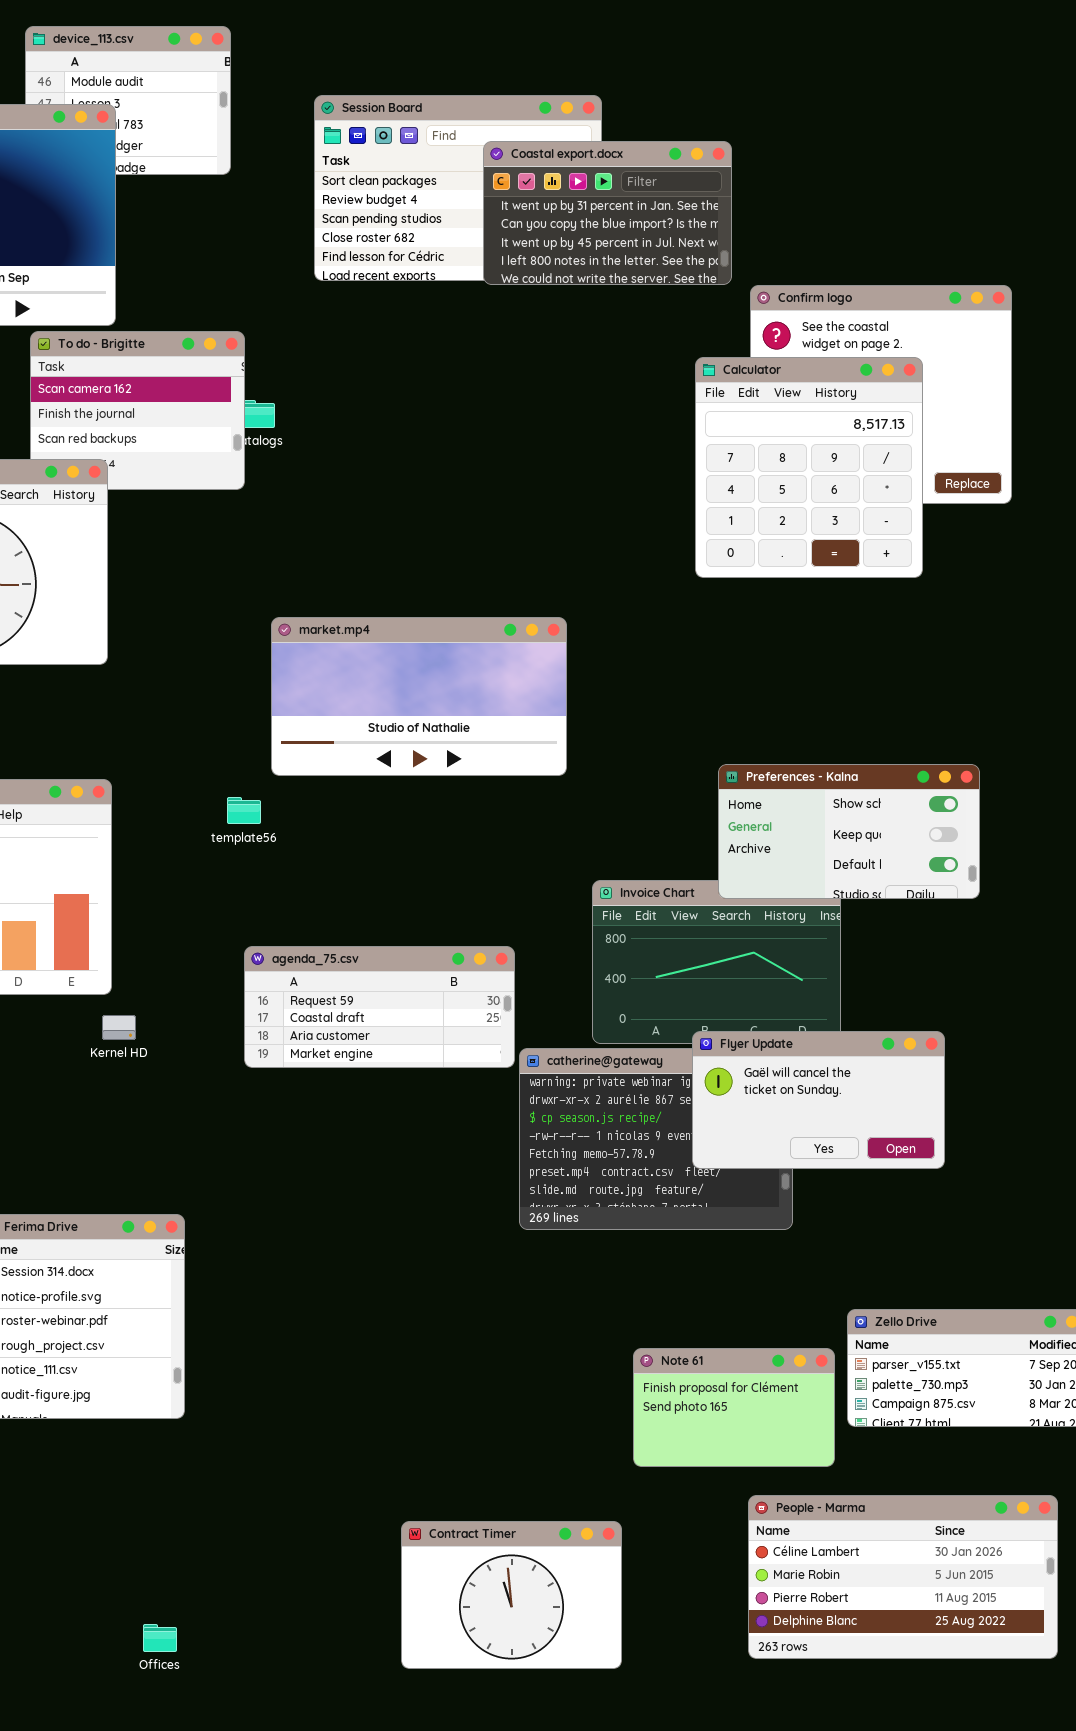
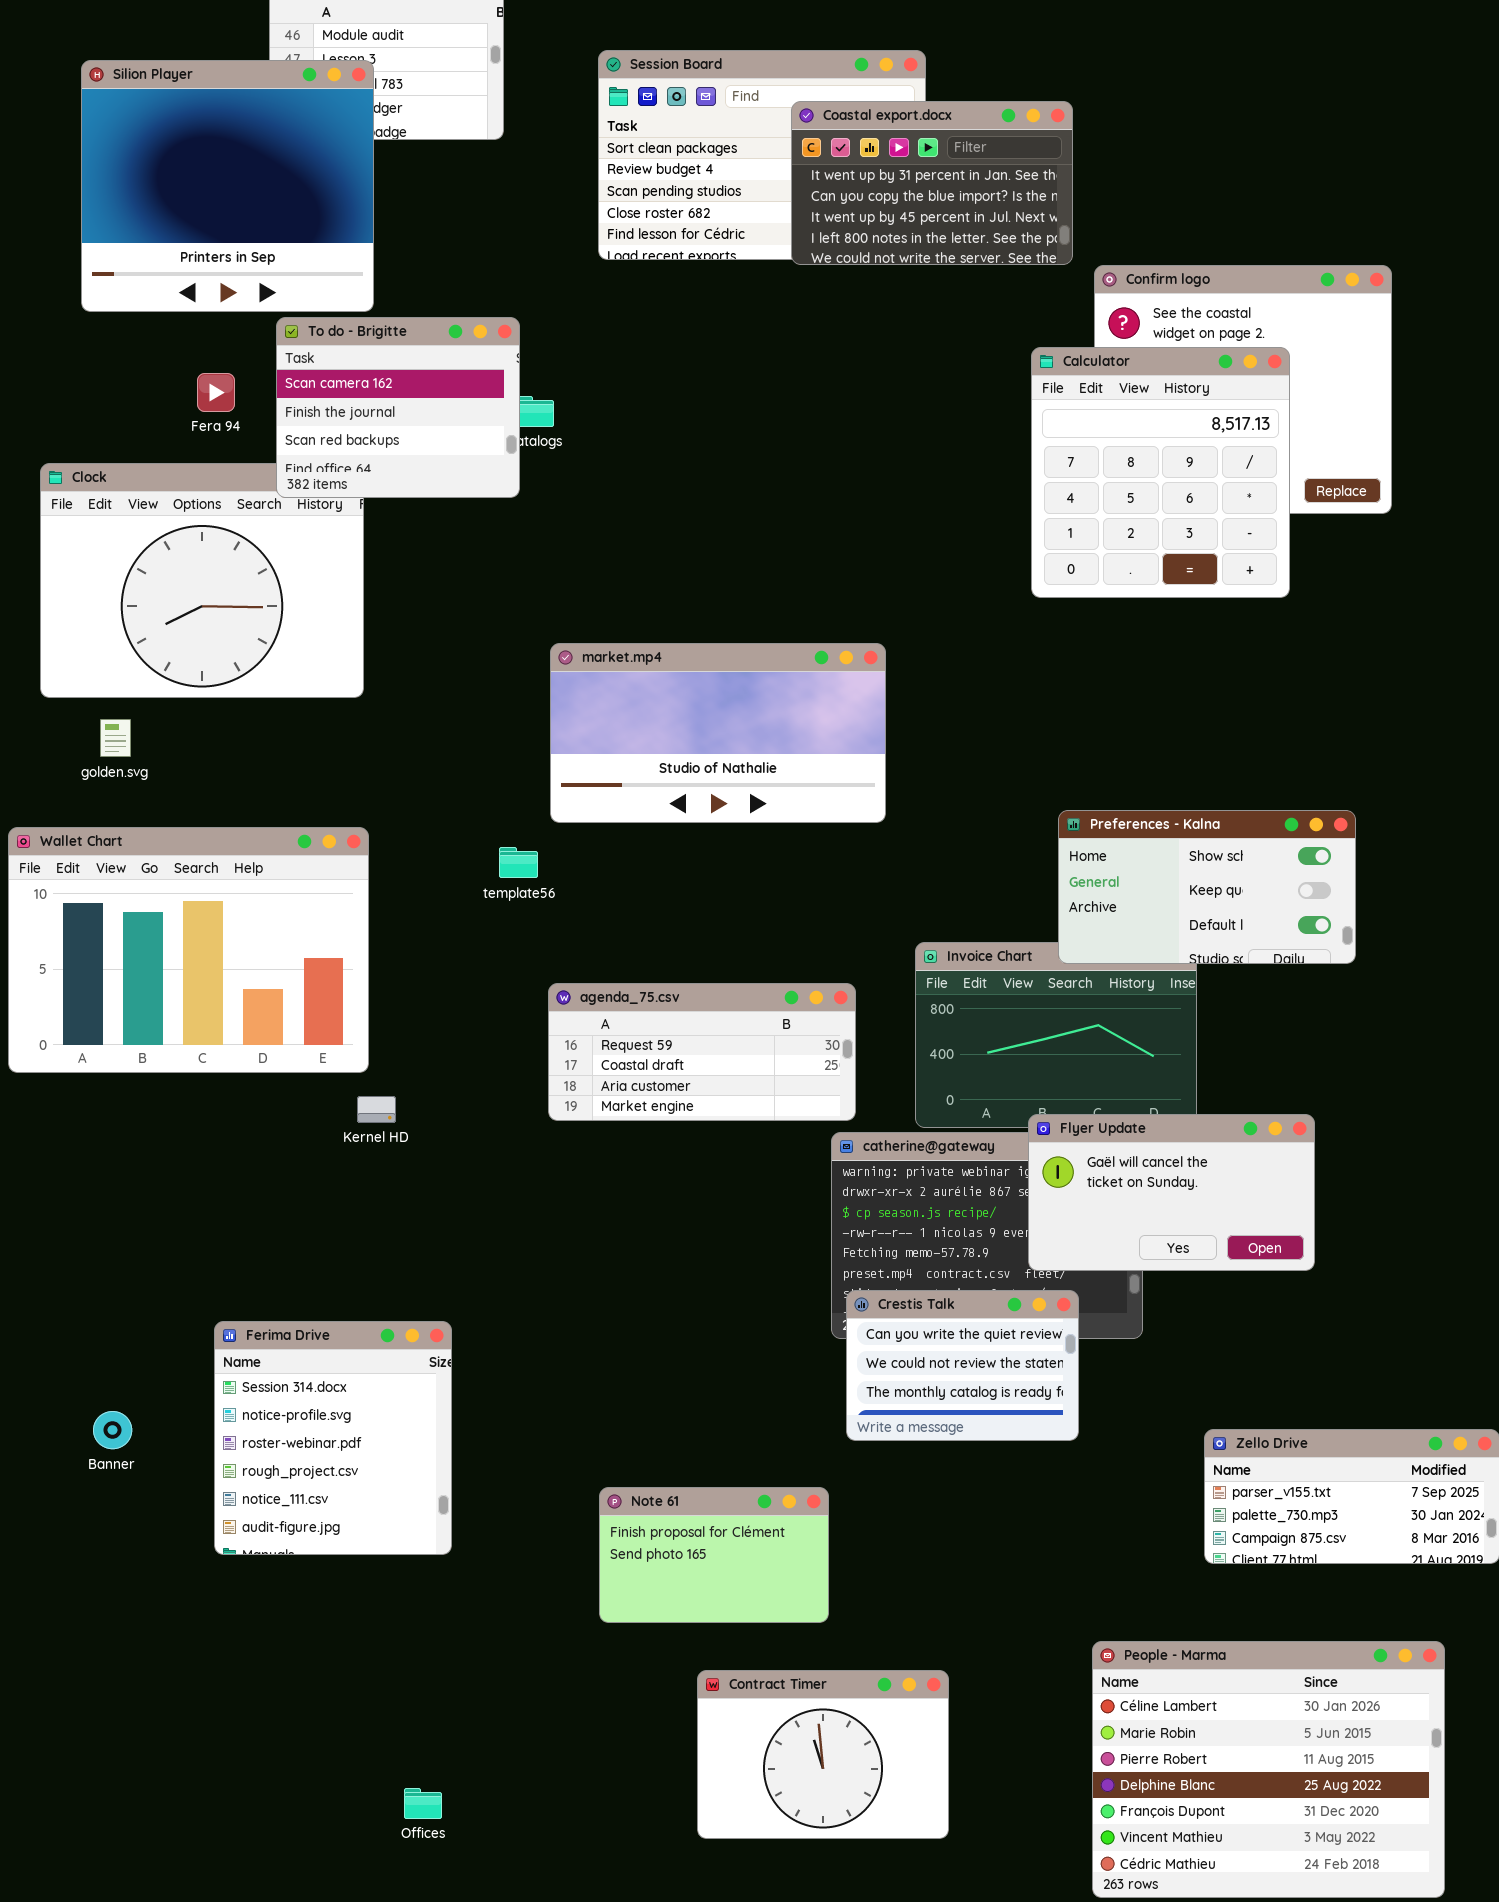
To do - Brigitte: [30,331,245,490] -> [276,317,520,498], raised
agenda_75.csv: [244,946,515,1068] -> [548,983,856,1121], moved
Crestis Talk: none -> [846,1290,1079,1441], opened
Note 61: [633,1348,835,1467] -> [599,1487,829,1623], moved
People - Marma: [748,1495,1058,1659] -> [1092,1641,1445,1898], resized

